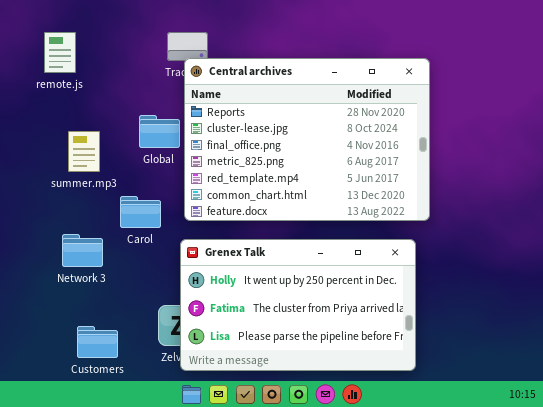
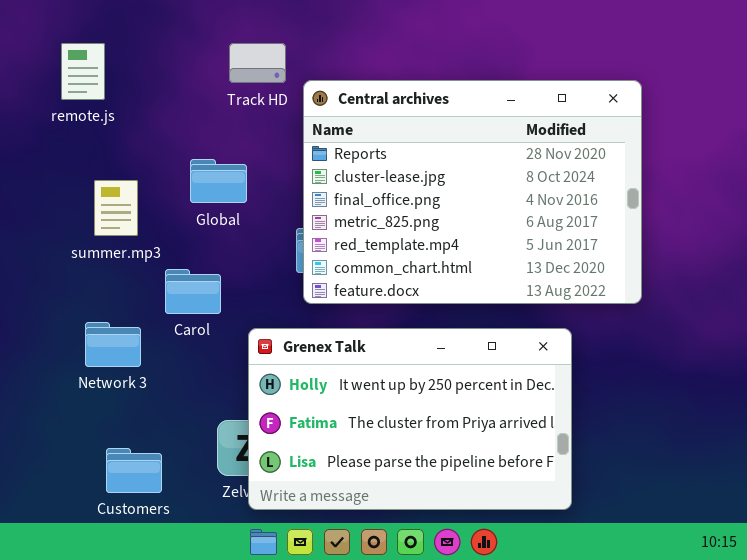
Central archives: [184,58,430,221] -> [303,80,642,304], moved

